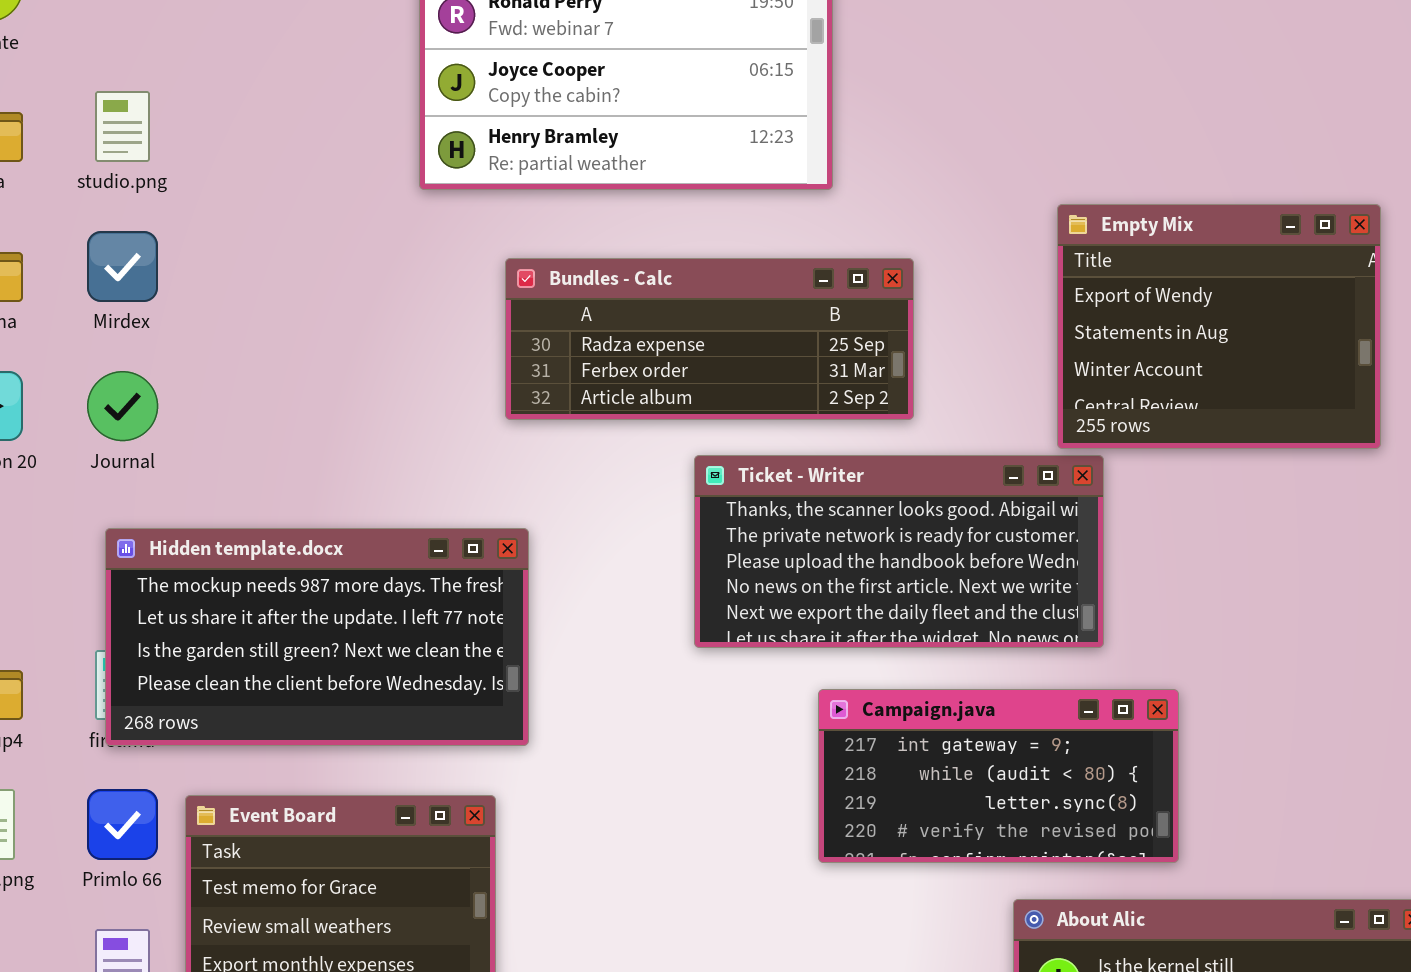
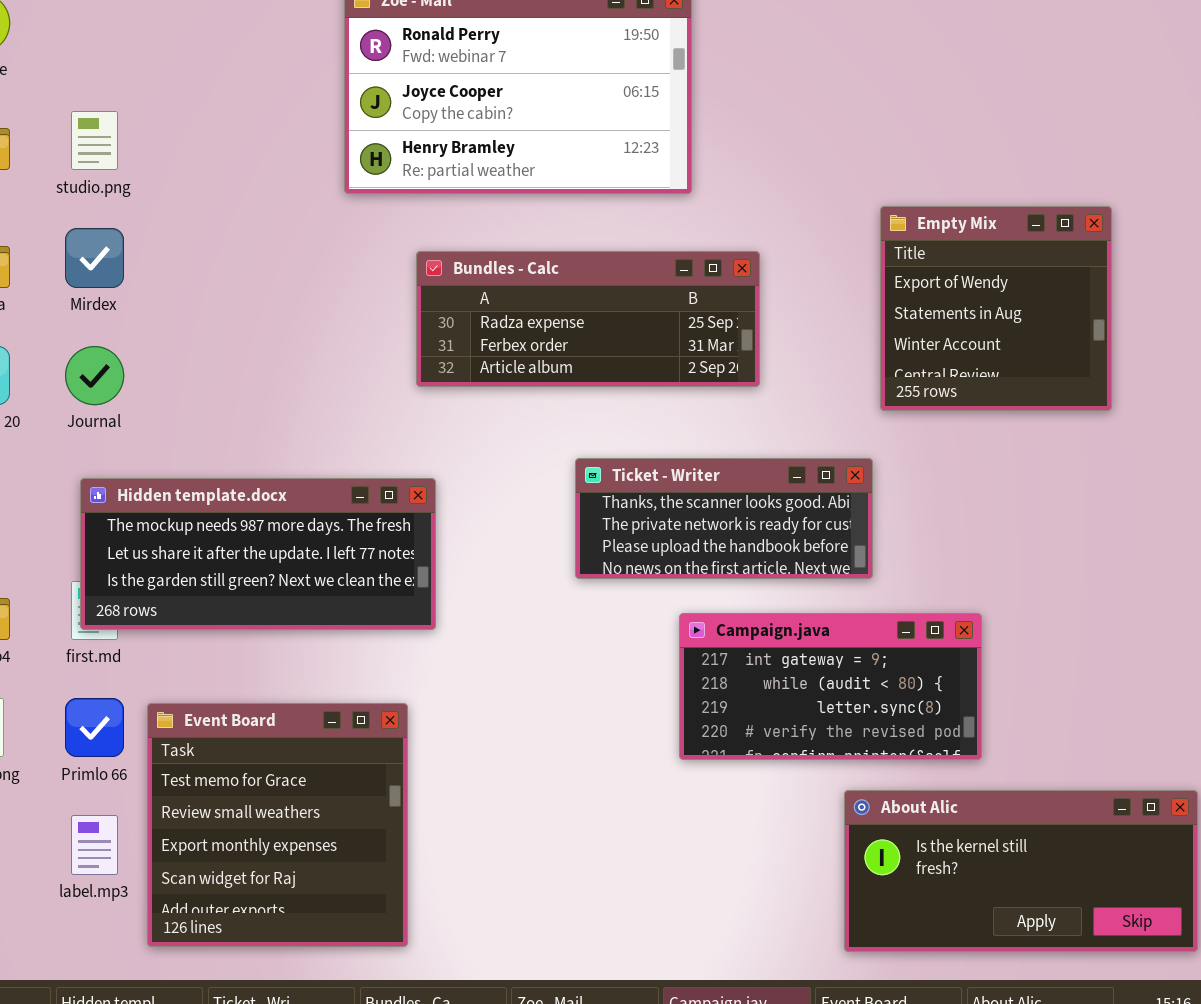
Empty Mix: [1057,204,1381,449] -> [880,206,1112,411], resized
Ticket - Writer: [694,455,1104,648] -> [575,458,873,579], resized
Hidden template.docx: [105,528,529,746] -> [80,478,436,630], resized

